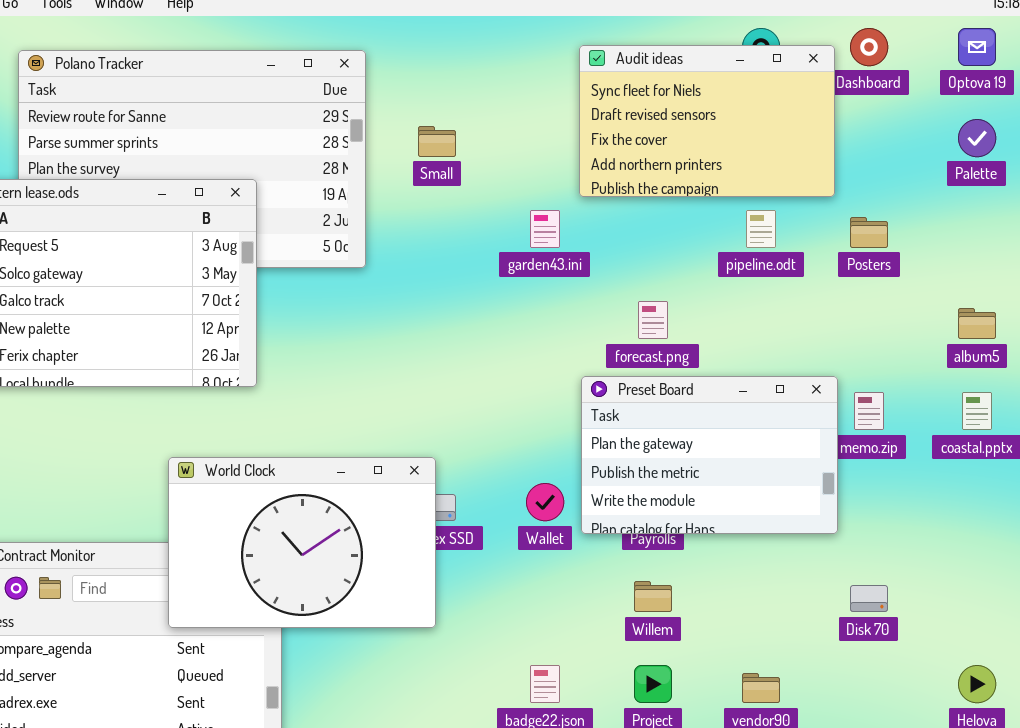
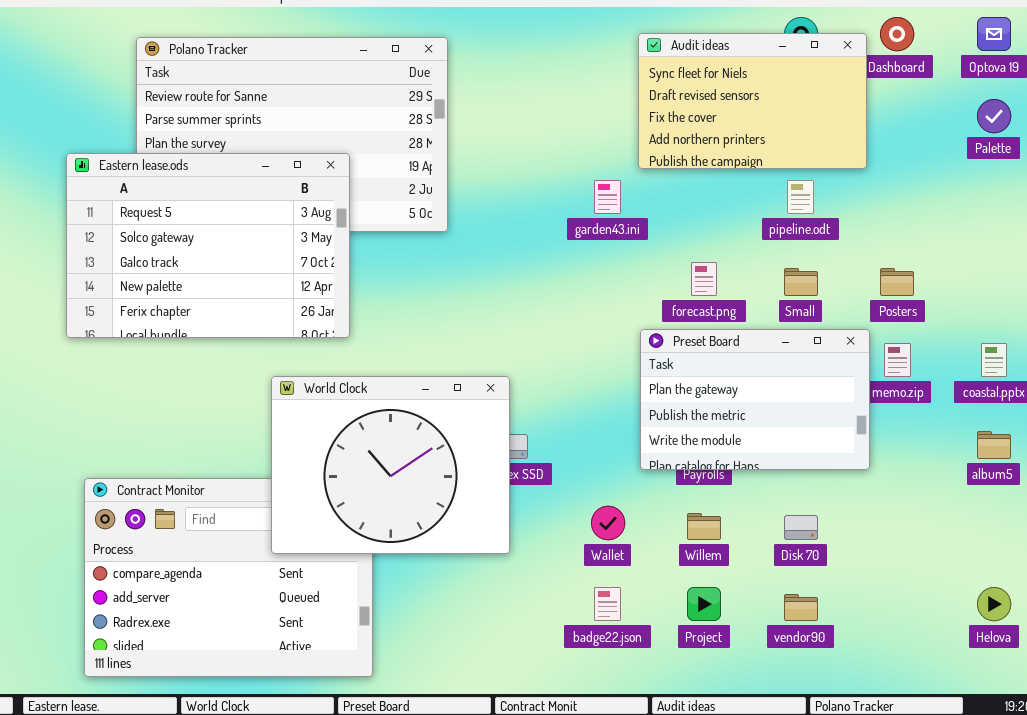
Small: [418,126,456,157] -> [784,268,818,296], moved
Posters: [850,217,888,248] -> [880,268,914,296], moved
album5: [958,308,996,339] -> [977,431,1011,459], moved
World Clock: [168,457,436,628] -> [271,376,510,554], resized
Wallet: [526,483,564,521] -> [591,506,625,540], moved
Disk 70: [850,585,888,612] -> [784,515,818,540], moved

